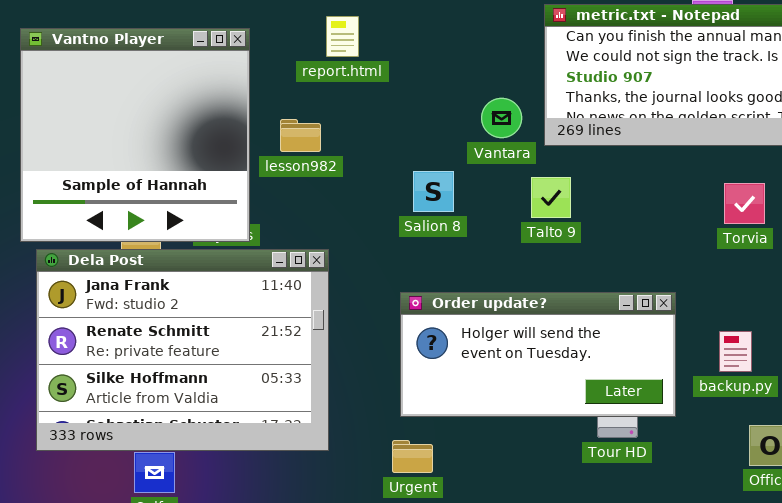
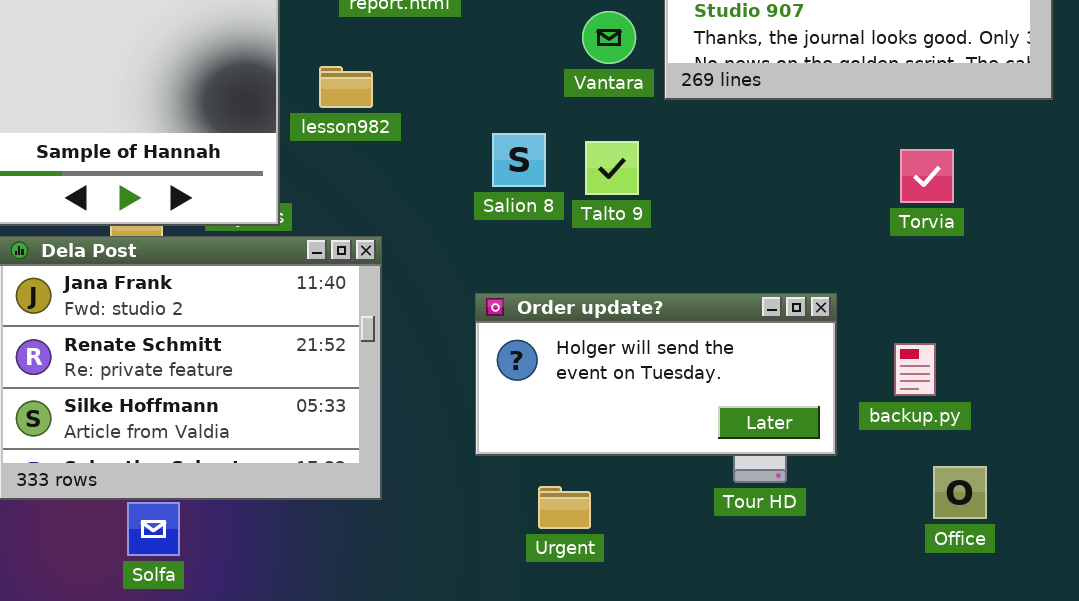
Vantara: [481,98,522,138] -> [582,11,636,64], moved
Talto 9: [531,177,571,218] -> [585,141,639,195], moved
Urgent: [392,440,433,473] -> [538,486,591,529], moved

